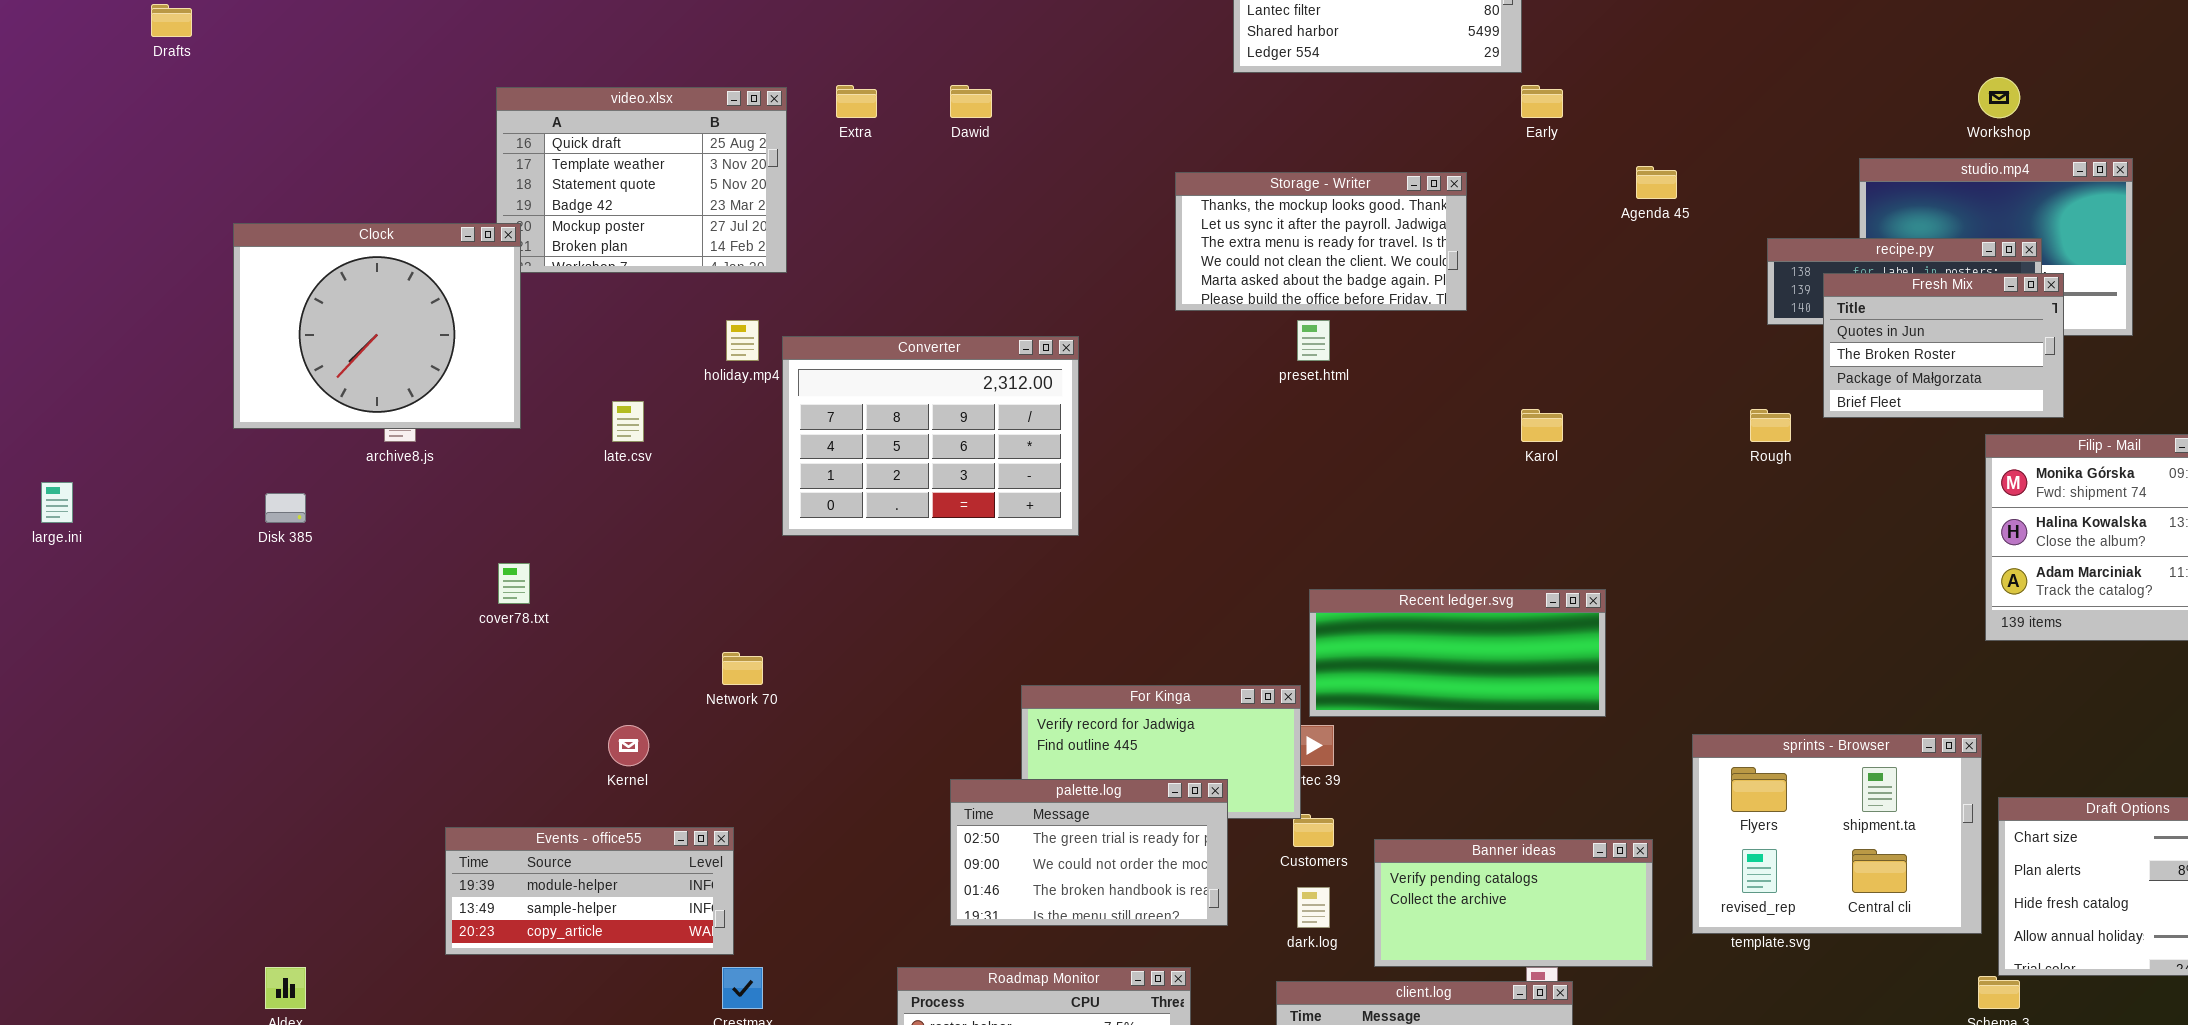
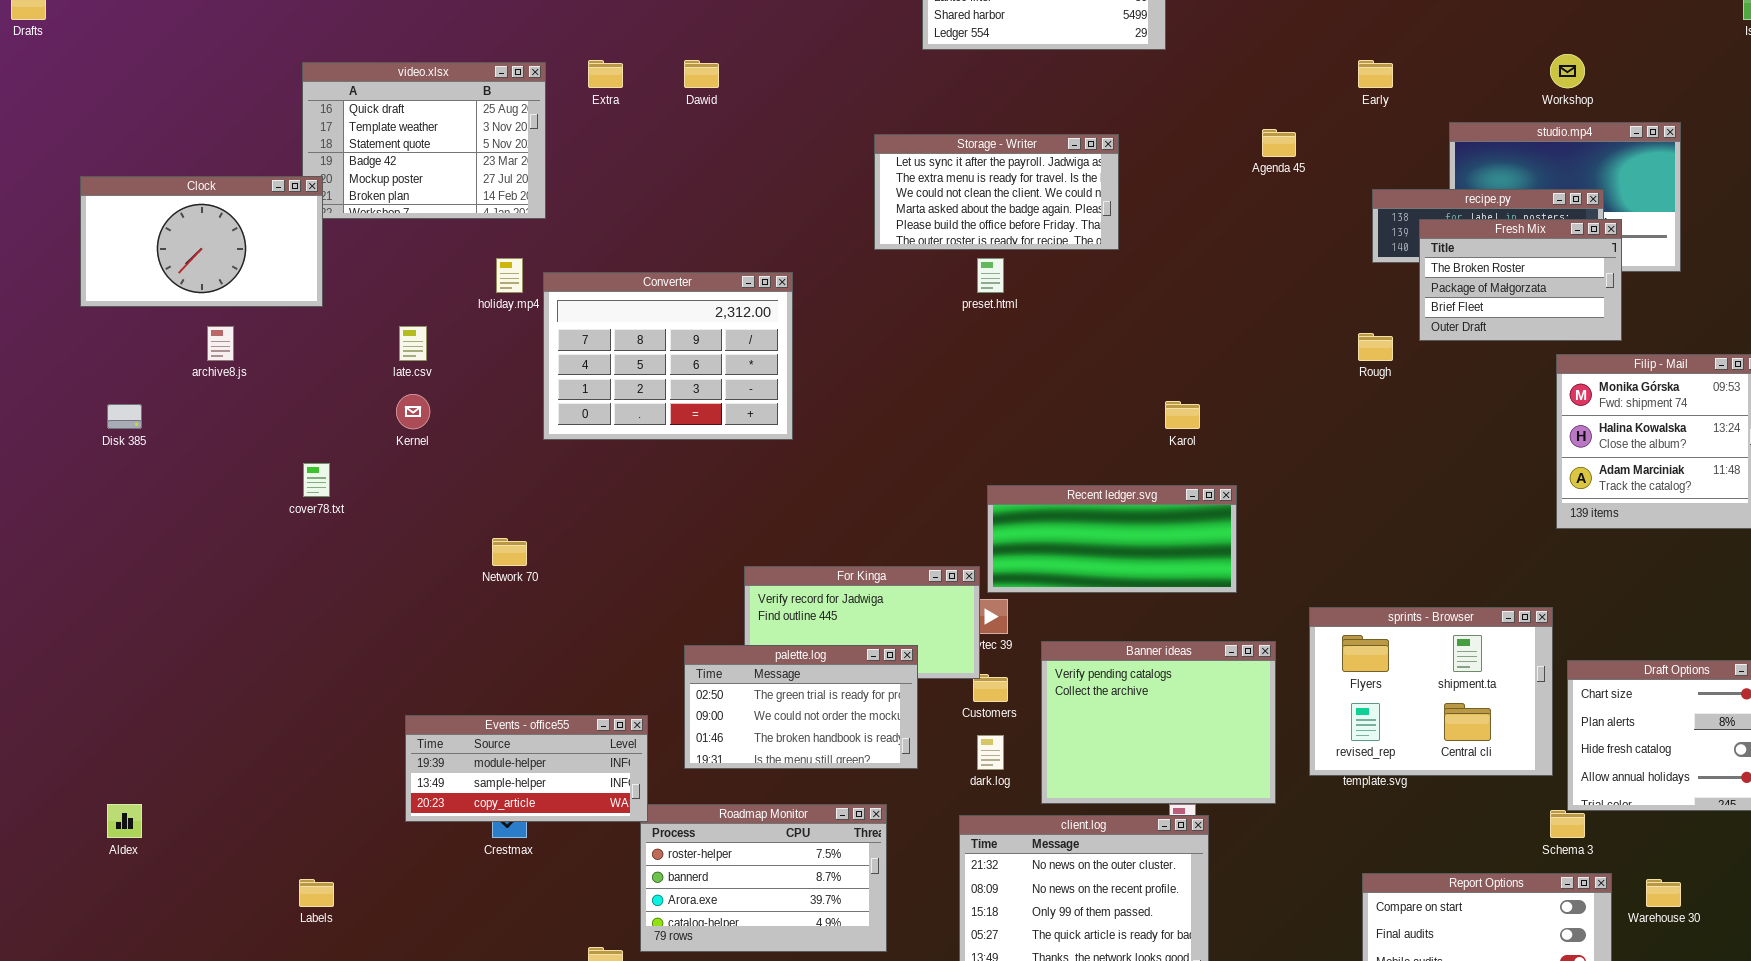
Early: [1521,85,1563,118] -> [1358,60,1393,88], moved
Storage - Writer: [1175,172,1467,311] -> [874,134,1119,250], scrolled down 1 row
Clock: [233,223,521,429] -> [80,176,323,307], resized
Fresh Mix: [1823,273,2064,418] -> [1419,219,1622,341], scrolled down 1 row
Karol: [1521,409,1563,442] -> [1165,401,1200,429], moved
Kernel: [608,725,649,766] -> [396,394,430,429], moved
Events - office55: [445,827,734,955] -> [405,715,648,822], moved
Banner ideas: [1374,839,1653,967] -> [1041,641,1276,804], resized

